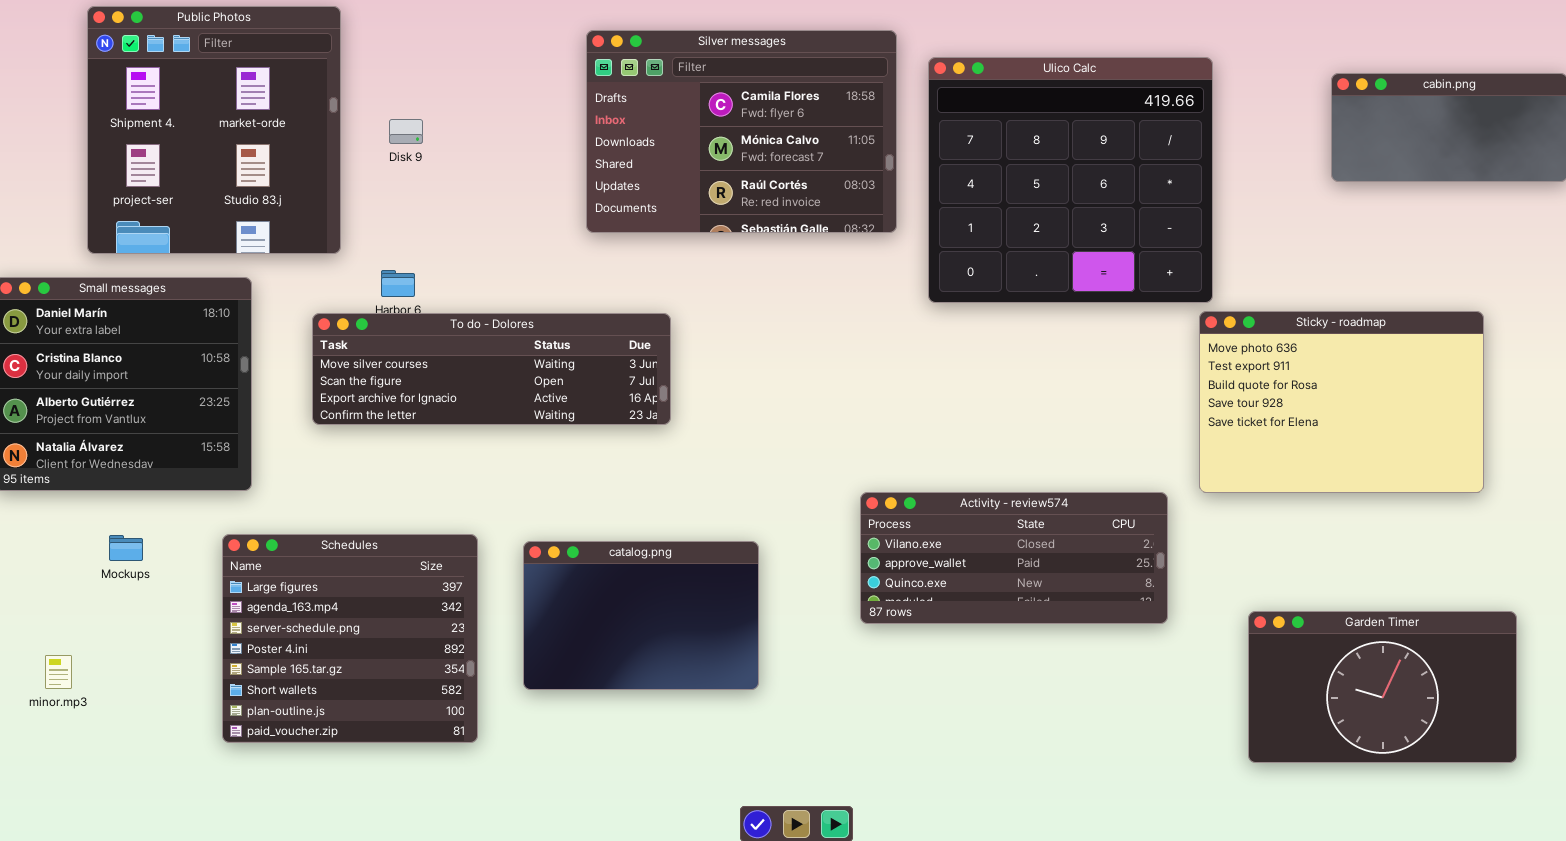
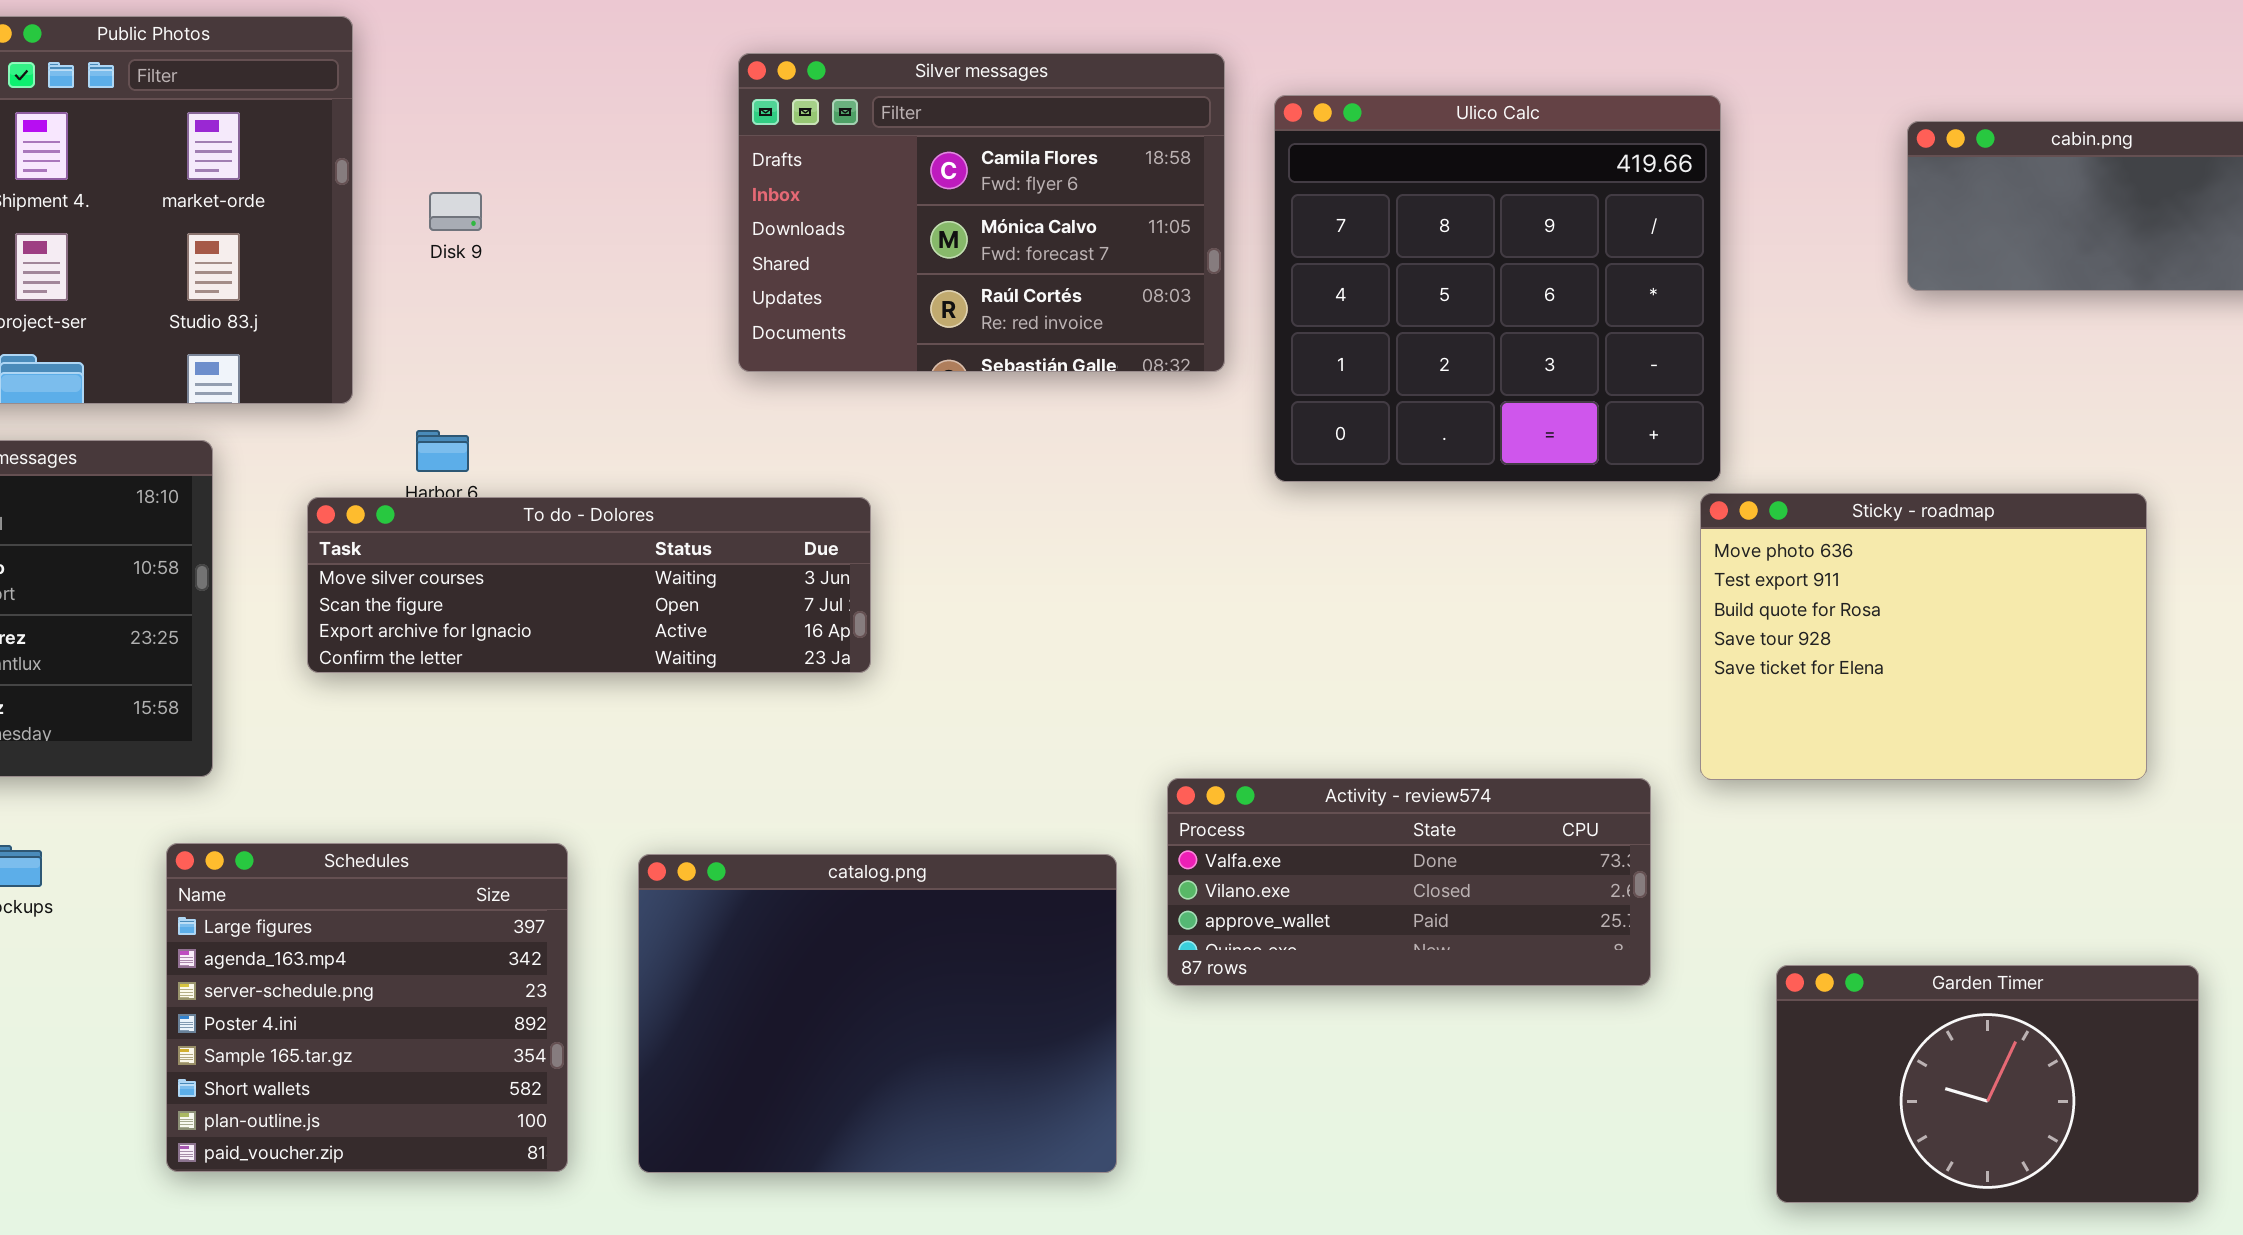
Activity - review574: [860,492,1168,624] -> [1167,778,1651,986], scrolled up 1 row
catalog.png: [523,541,759,690] -> [638,854,1117,1173], resized

